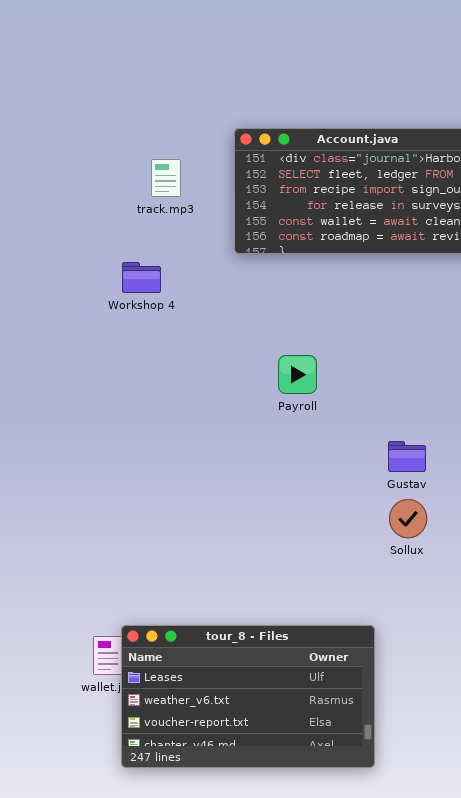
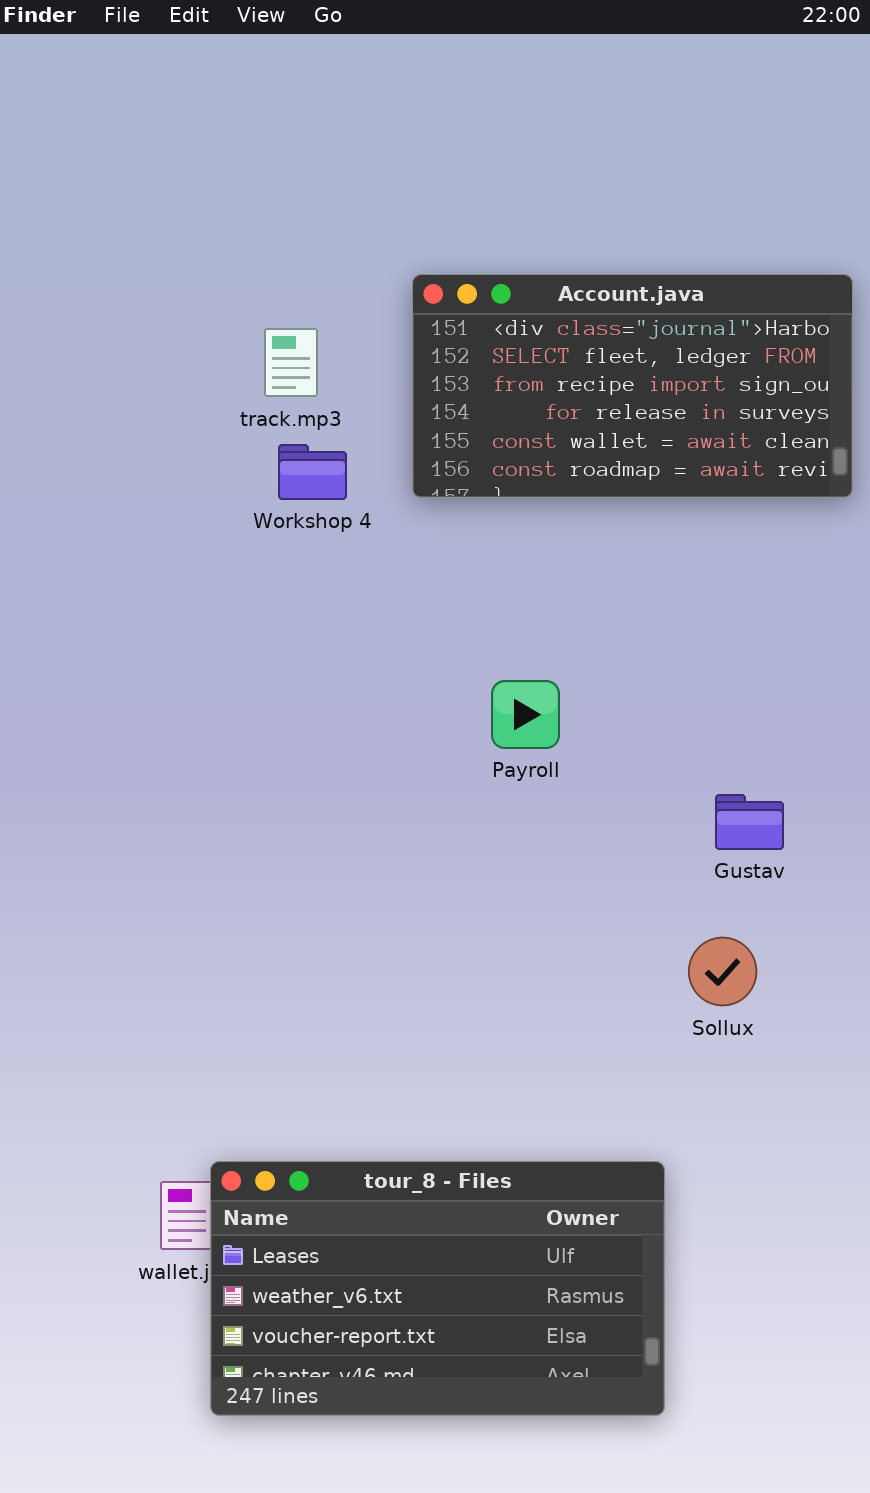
Workshop 4: [122,262,161,293] -> [278,444,347,500], moved
Gustav: [388,441,426,472] -> [715,794,784,850], moved

